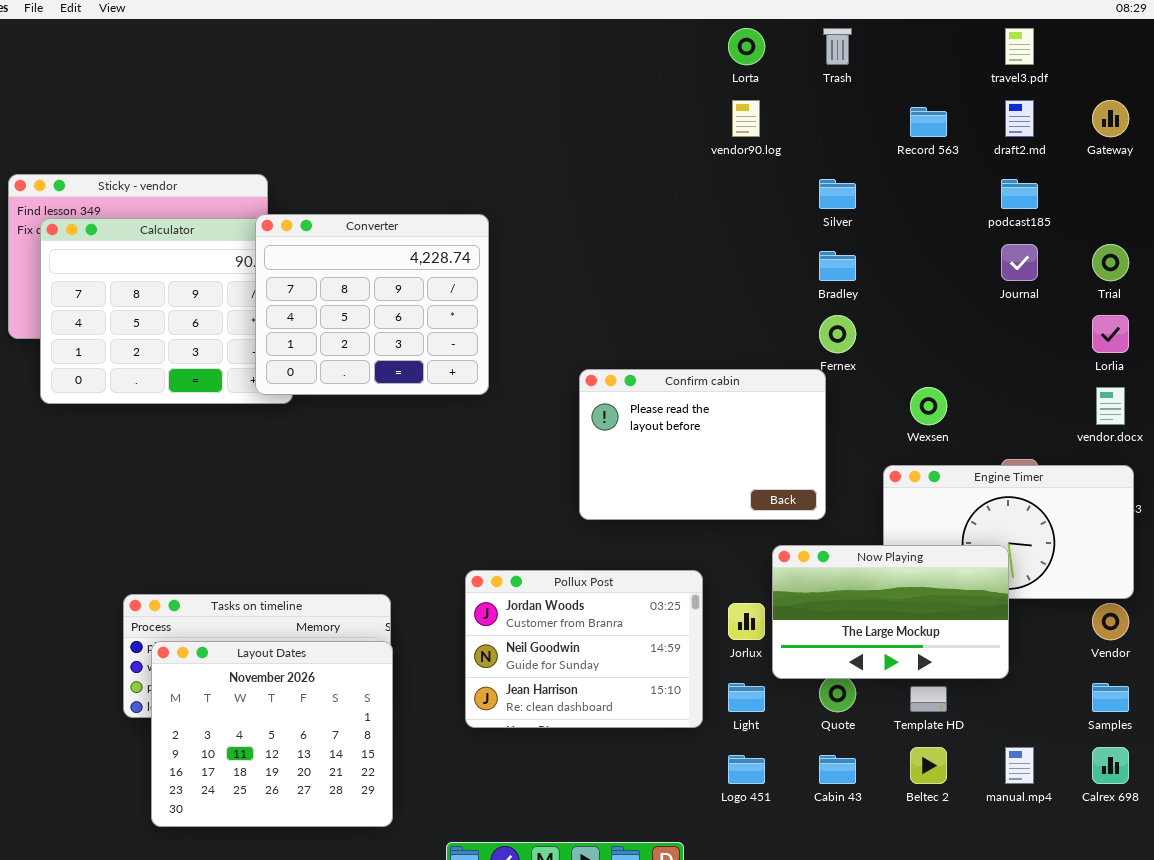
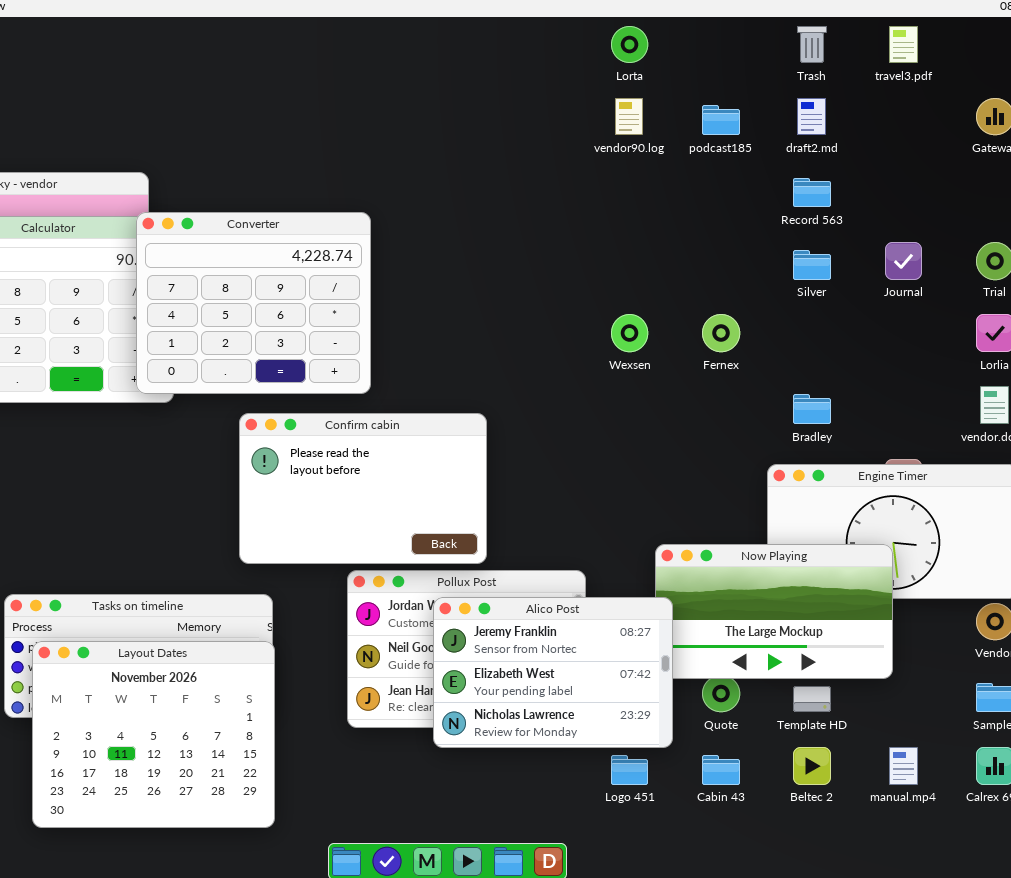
Trash: [823,28,852,65] -> [797,26,827,63], moved
draft2.md: [1005,100,1034,137] -> [797,98,826,135], moved
Record 563: [910,107,947,137] -> [793,178,831,207], moved
Silver: [819,179,856,209] -> [793,250,831,280], moved
podcast185: [1001,179,1038,209] -> [702,105,740,135], moved
Bradley: [819,251,856,281] -> [793,394,831,424], moved
Confirm cabin: [579,369,826,520] -> [239,413,487,564], moved
Wexsen: [910,387,947,425] -> [611,314,648,352], moved
Alico Post: none -> [433,597,673,748], opened

